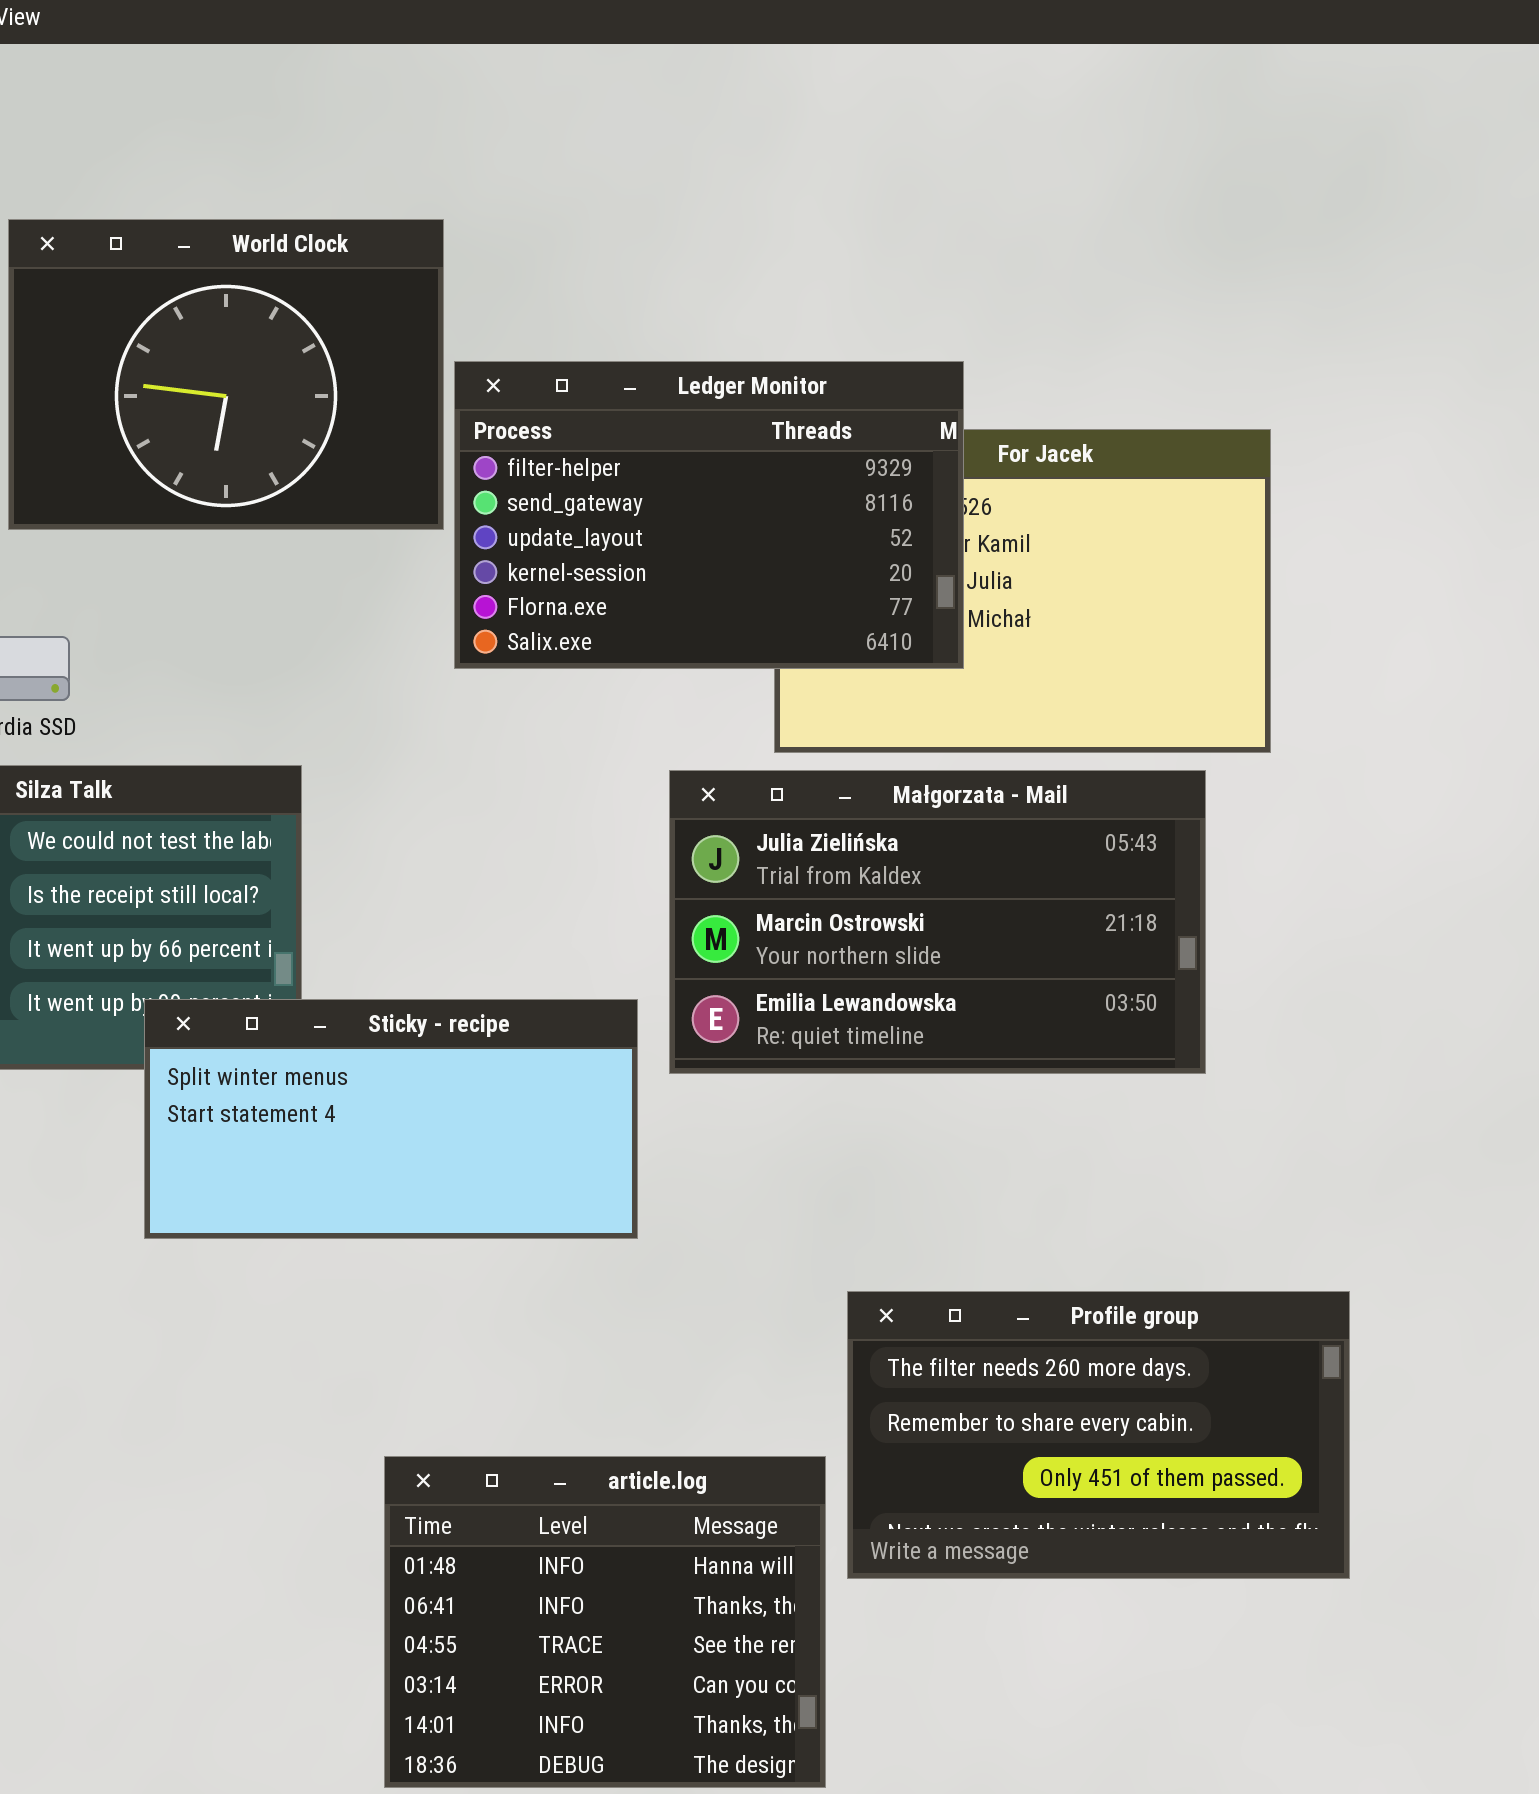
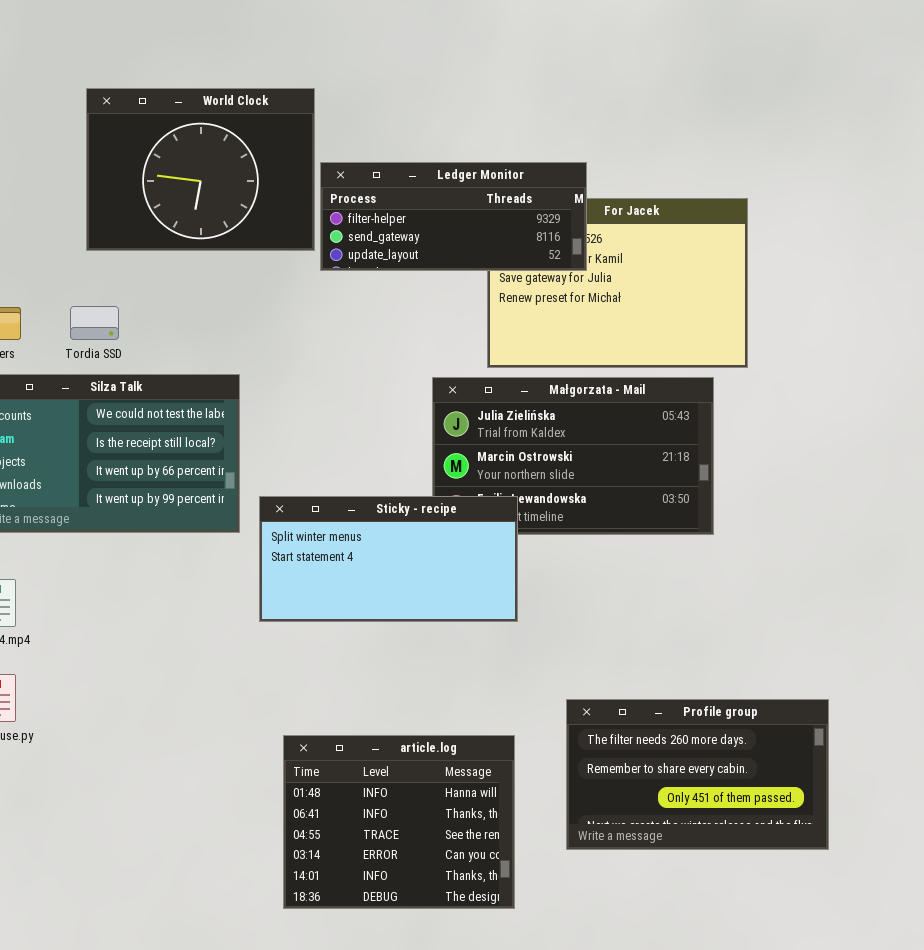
Ledger Monitor: [454,361,964,669] -> [320,162,587,271], resized
Sticky - recipe: [144,999,638,1239] -> [259,496,518,622], moved
Profile group: [847,1291,1350,1579] -> [566,699,829,850], moved

